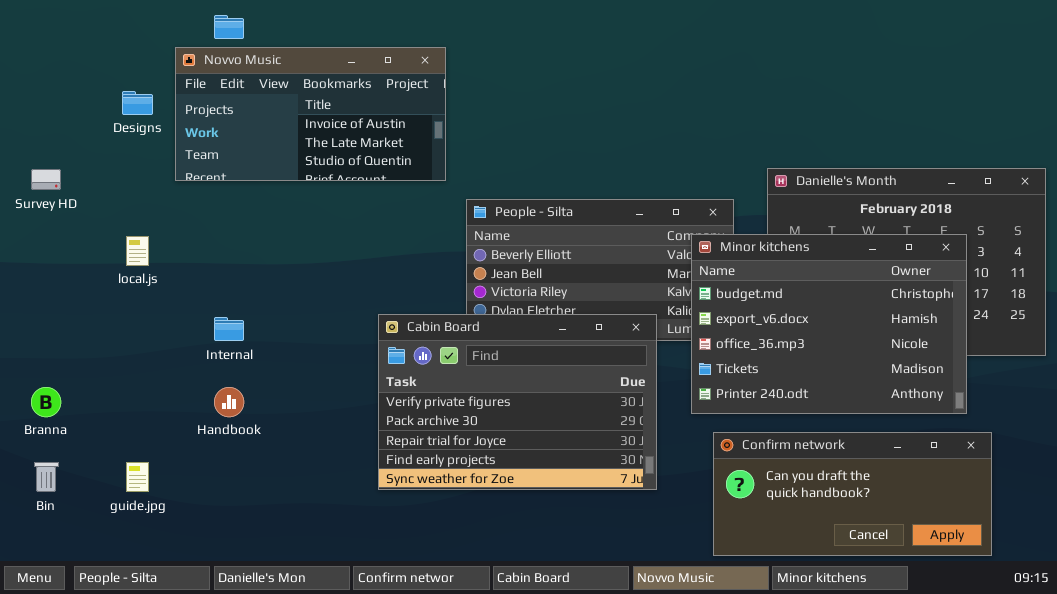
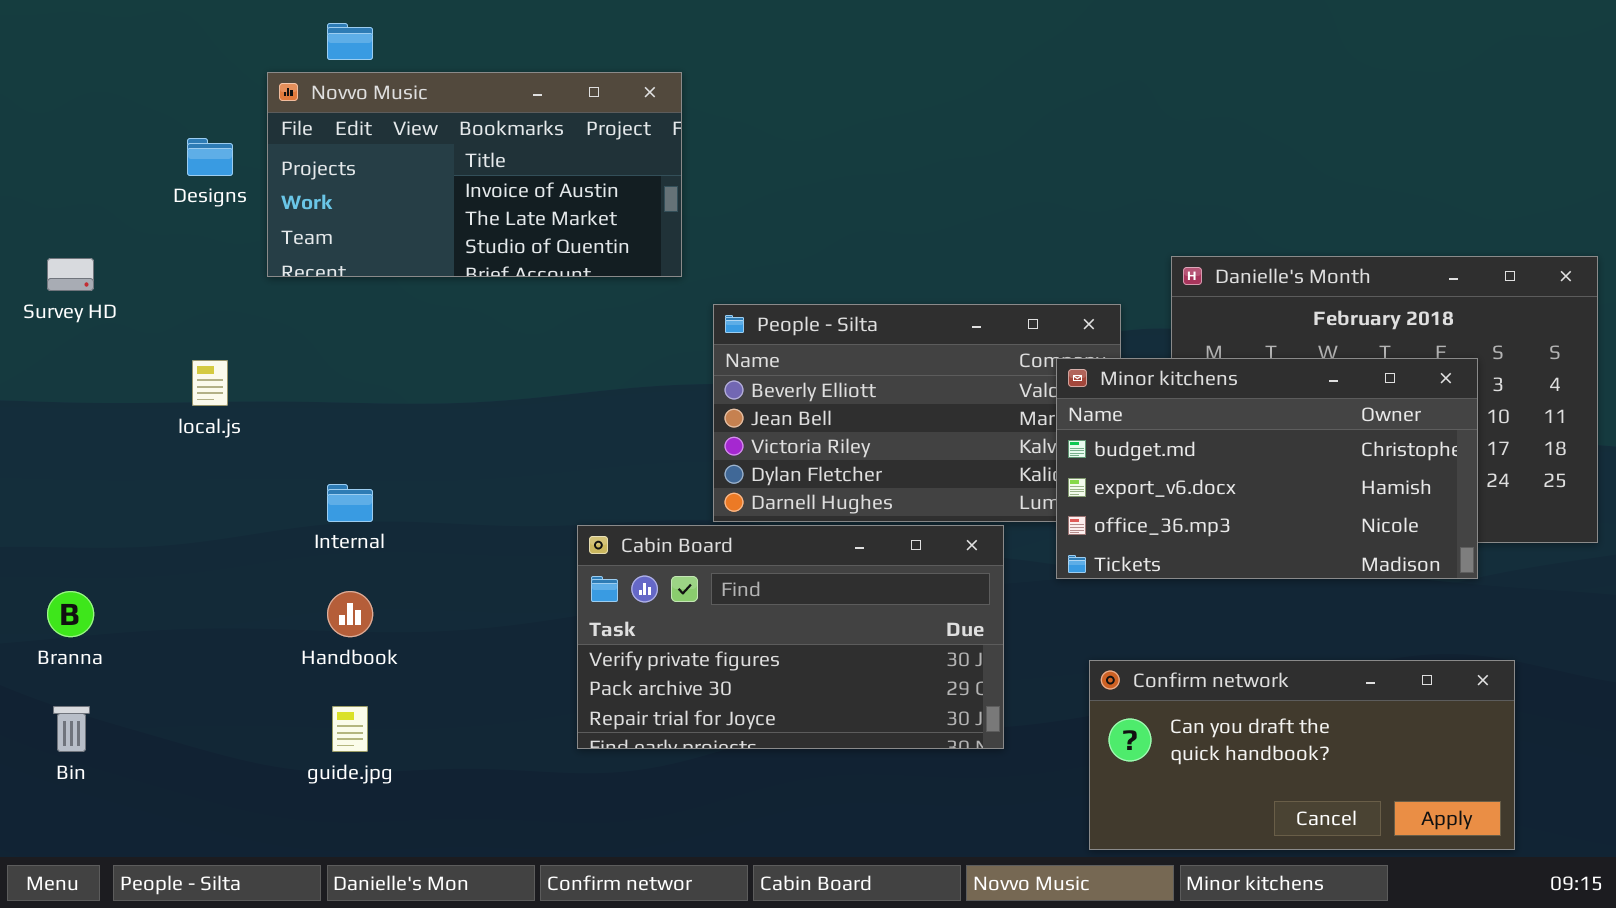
Minor kitchens: [691,234,967,414] -> [1056,358,1478,579], resized
Cabin Board: [378,314,657,490] -> [577,525,1004,749], resized
guide.jpg: [126,462,149,492] -> [332,706,368,752], moved

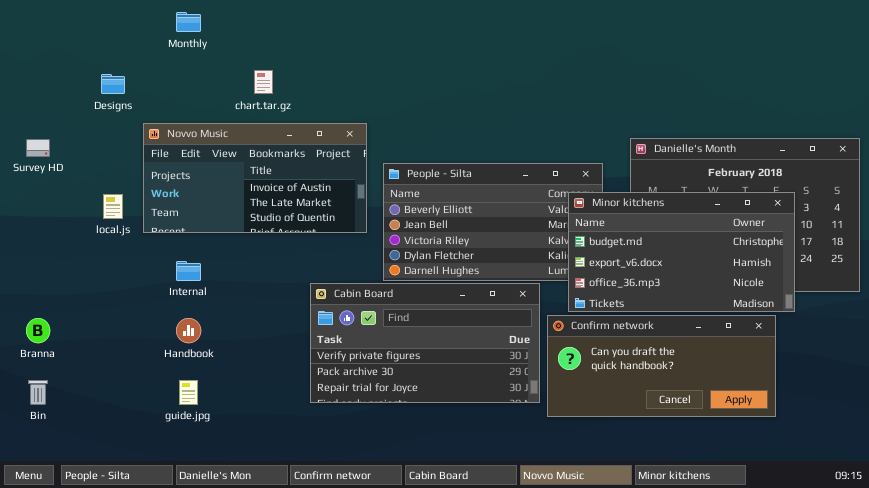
Novvo Music: [267,72,682,277] -> [143,123,367,233], moved
Confirm network: [1089,660,1515,850] -> [547,315,776,417], moved

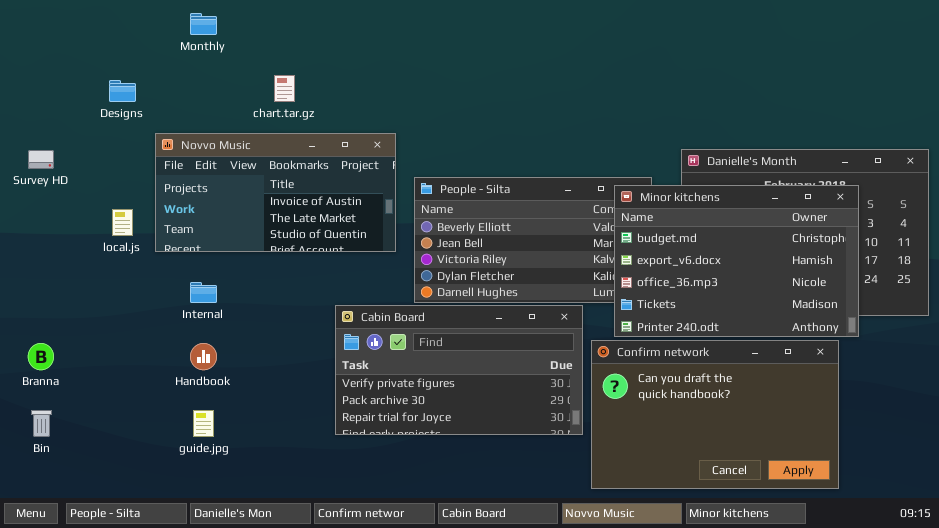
Minor kitchens: [568,192,795,312] -> [614,185,859,337], resized
Confirm network: [547,315,776,417] -> [591,340,839,489], resized

